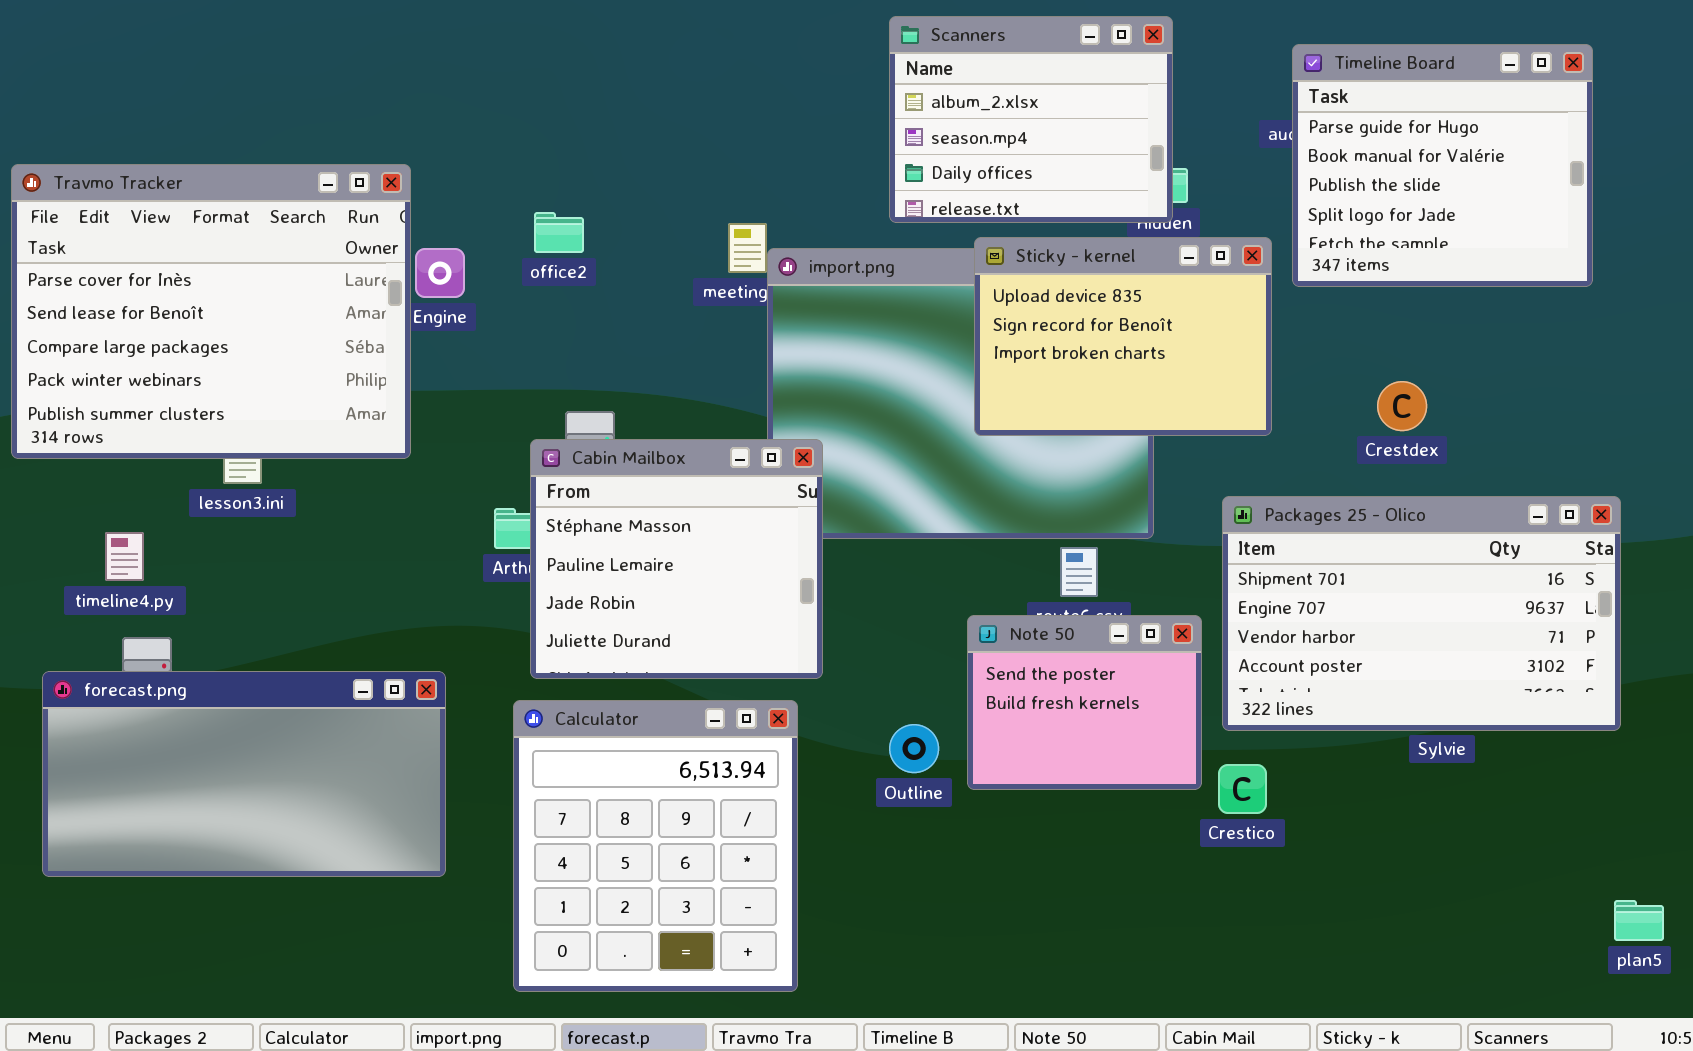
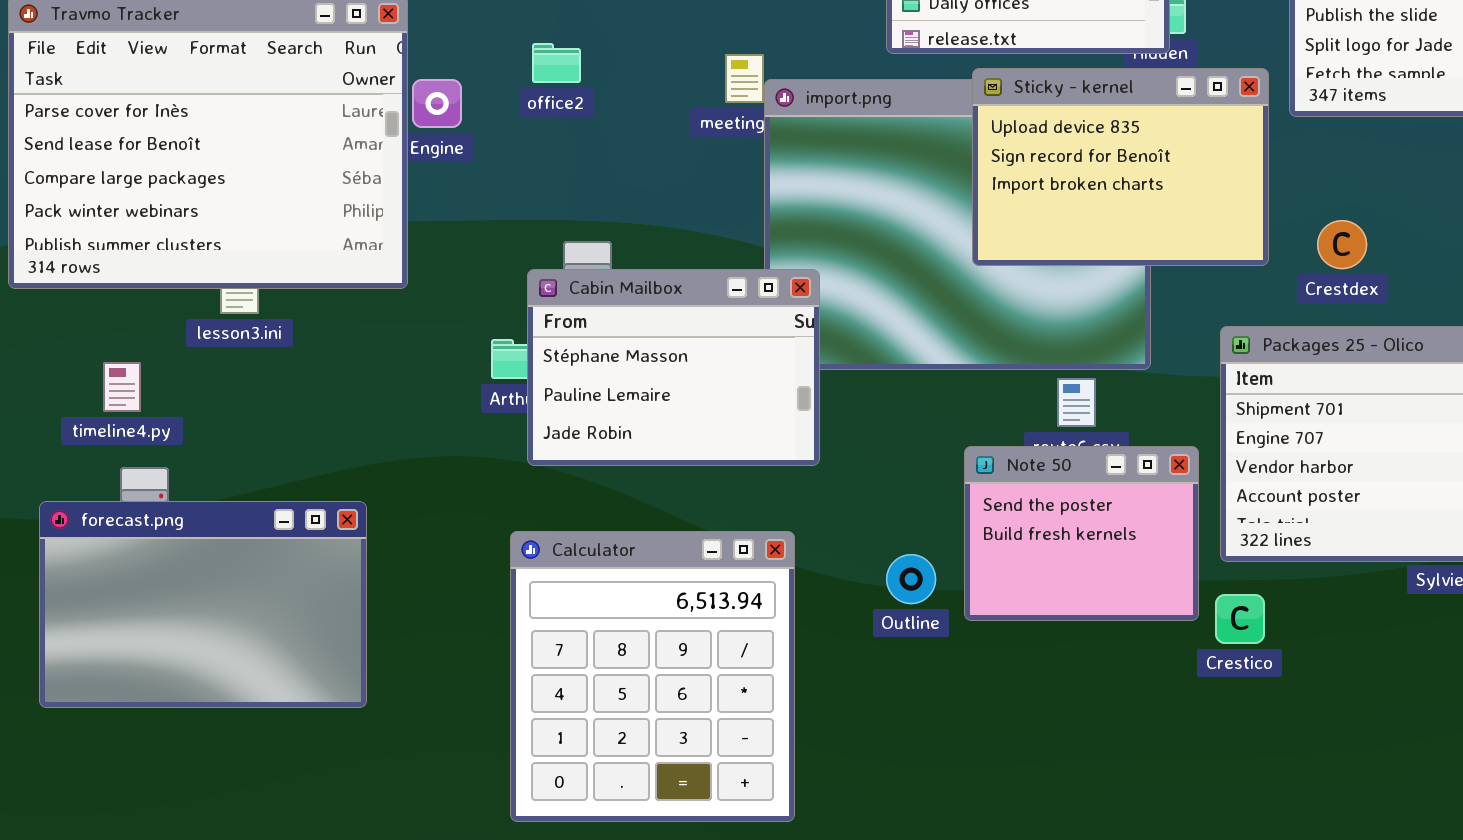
Crestdex: [1377,381,1427,431] -> [1317,220,1367,269], moved
Cabin Mailbox: [530,439,823,679] -> [527,269,820,466], resized
forecast.png: [42,671,446,877] -> [39,501,367,708], resized

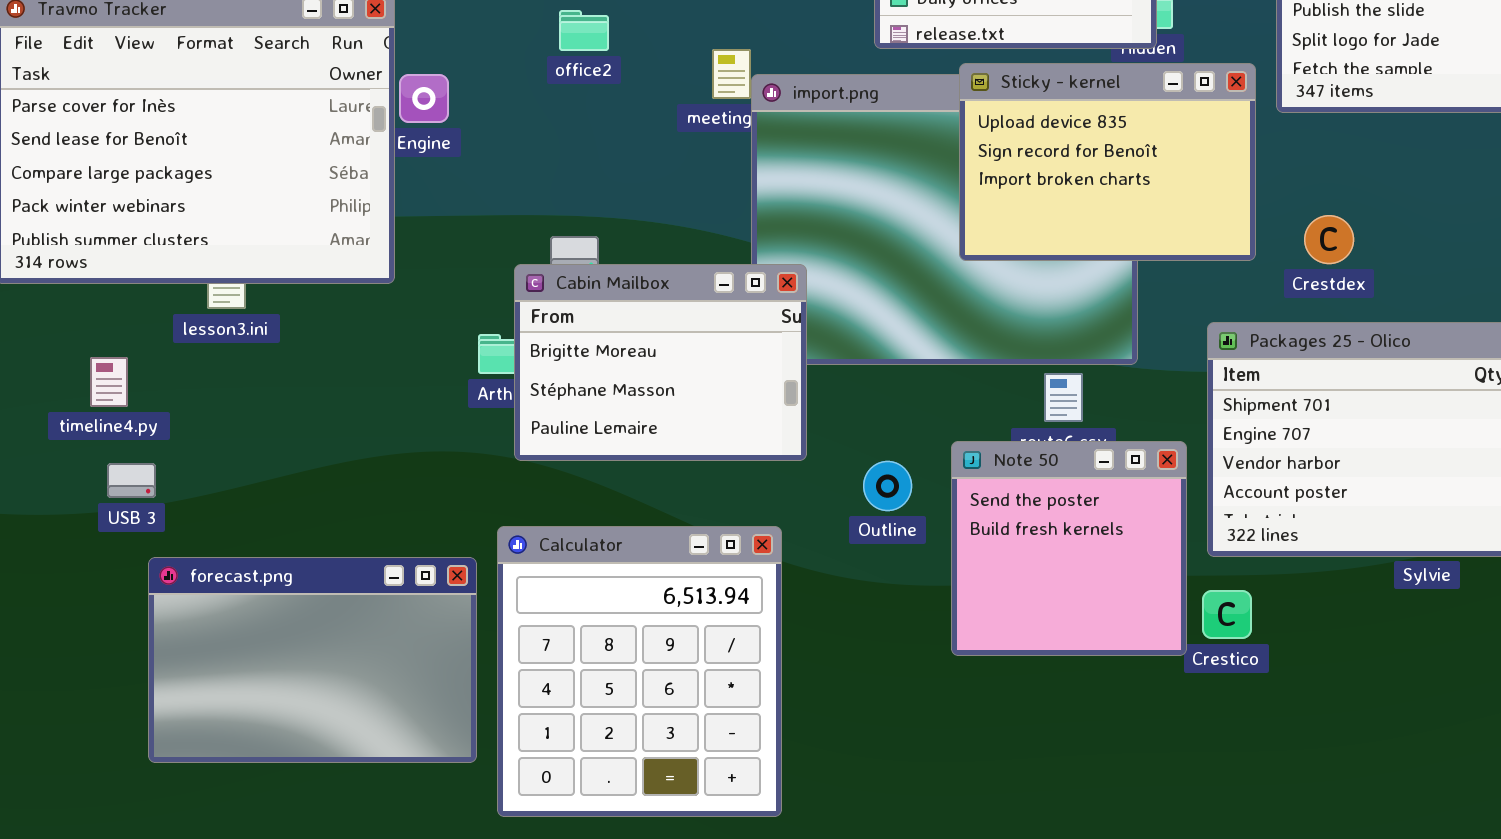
office2: [532,43,581,83] -> [559,10,609,51], moved
Cabin Mailbox: [527,269,820,466] -> [514,264,807,461], scrolled up 1 row
Note 50: [964,446,1199,621] -> [951,441,1187,656], resized
forecast.png: [39,501,367,708] -> [148,557,477,763], moved
Outline: [886,554,936,604] -> [863,461,912,511], moved

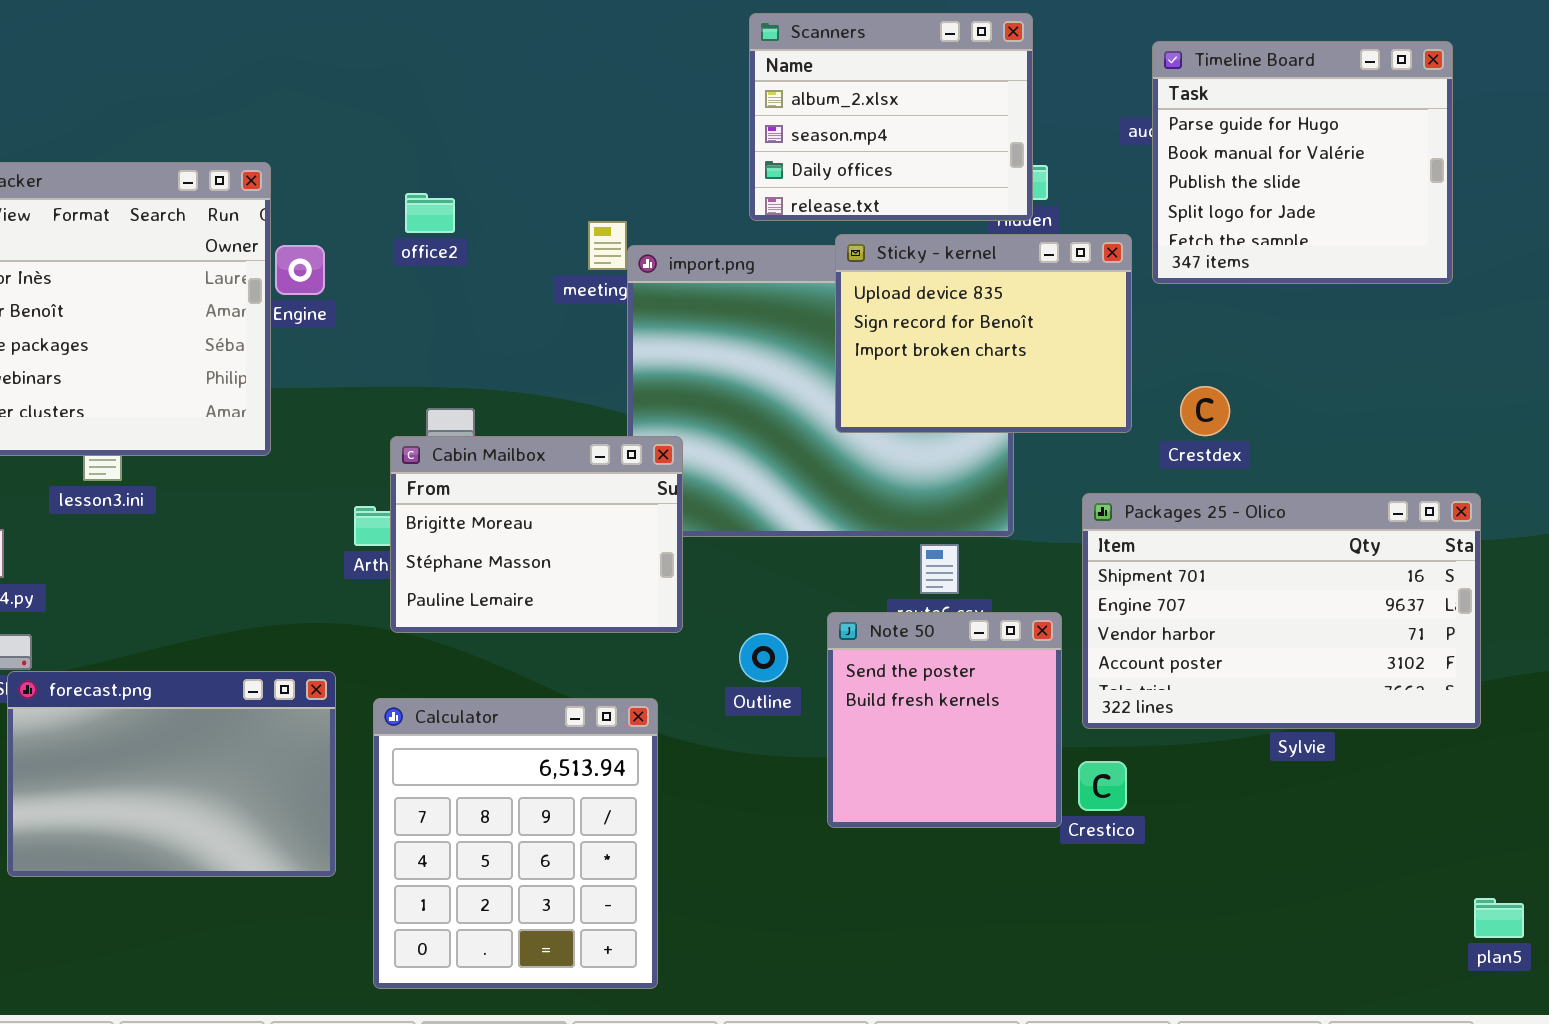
office2: [559,10,609,51] -> [405,193,455,233], moved
forecast.png: [148,557,477,763] -> [7,671,336,877], moved

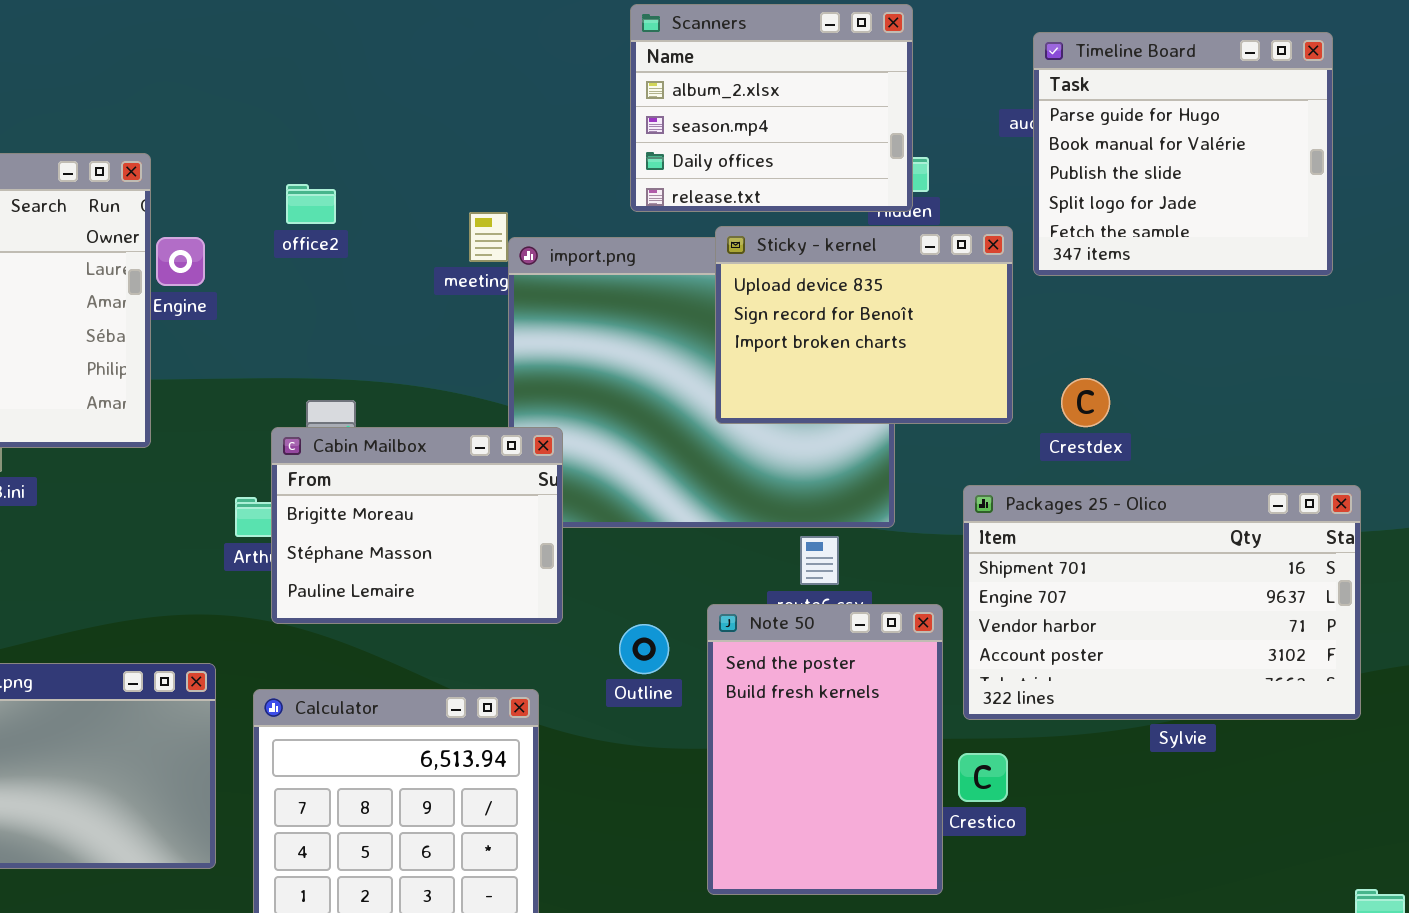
Note 50: [827,612,1062,828] -> [707,604,943,895], resized

